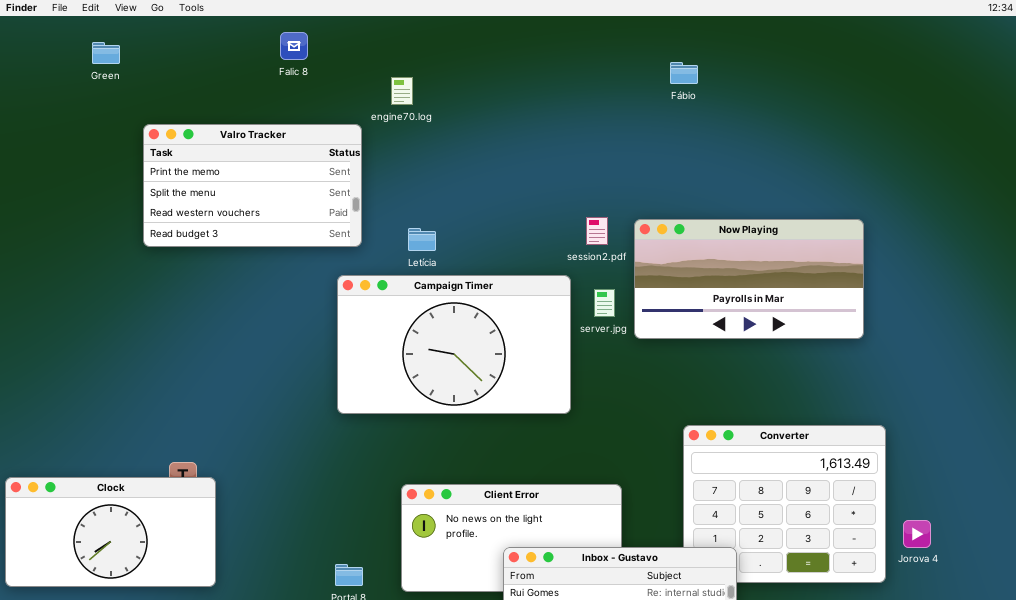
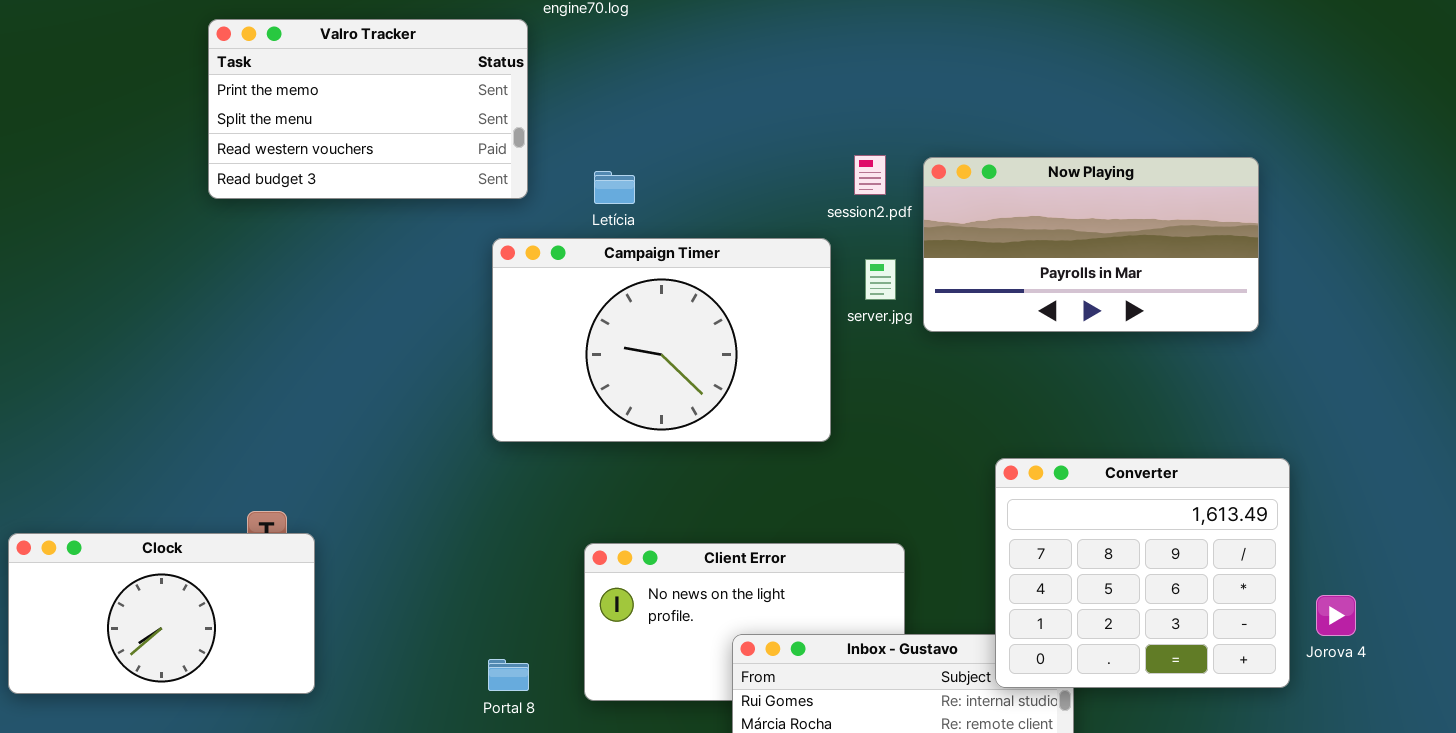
Converter: [683,425,886,583] -> [995,458,1290,688], raised

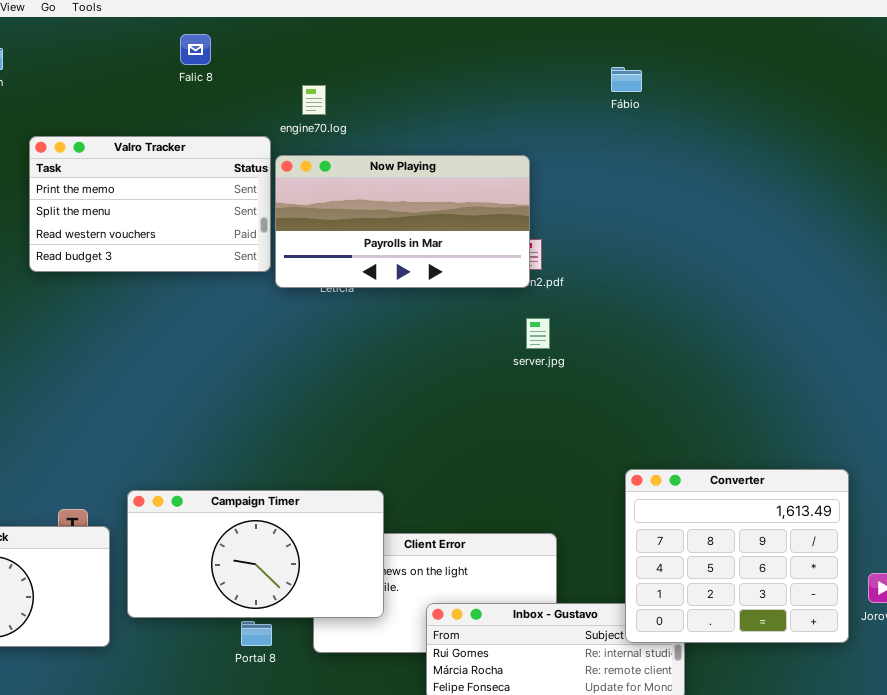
Now Playing: [923,157,1259,332] -> [275,155,530,288], moved
Campaign Timer: [492,238,831,442] -> [127,490,384,618], moved, resized

